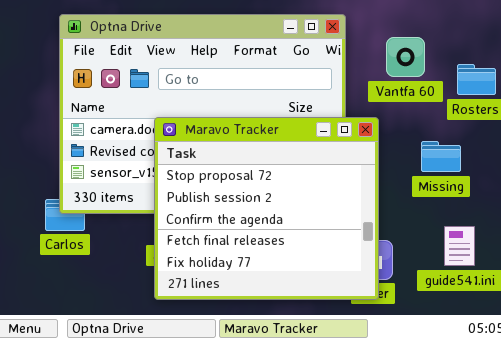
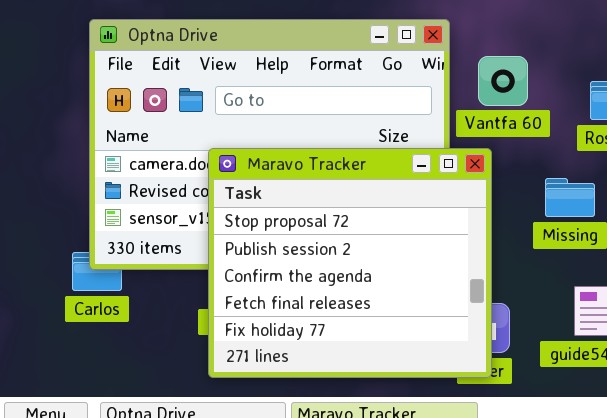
Vantfa 60: [386,37,425,77] -> [478,56,528,106], moved

